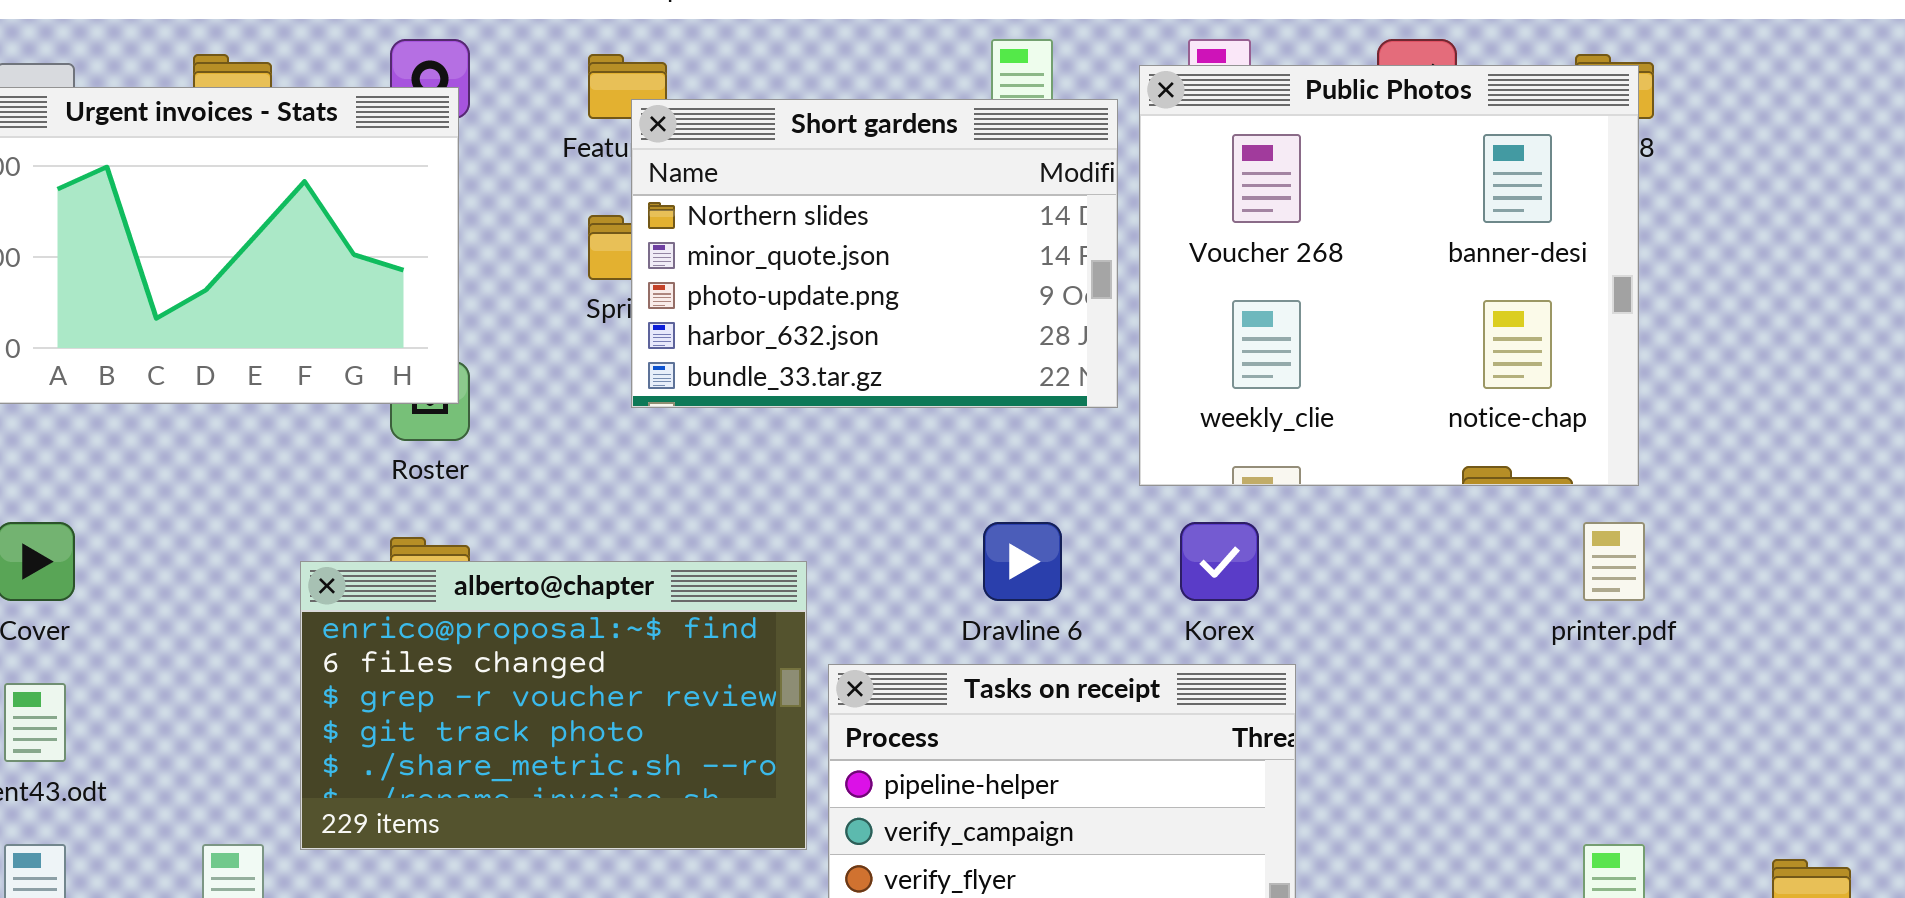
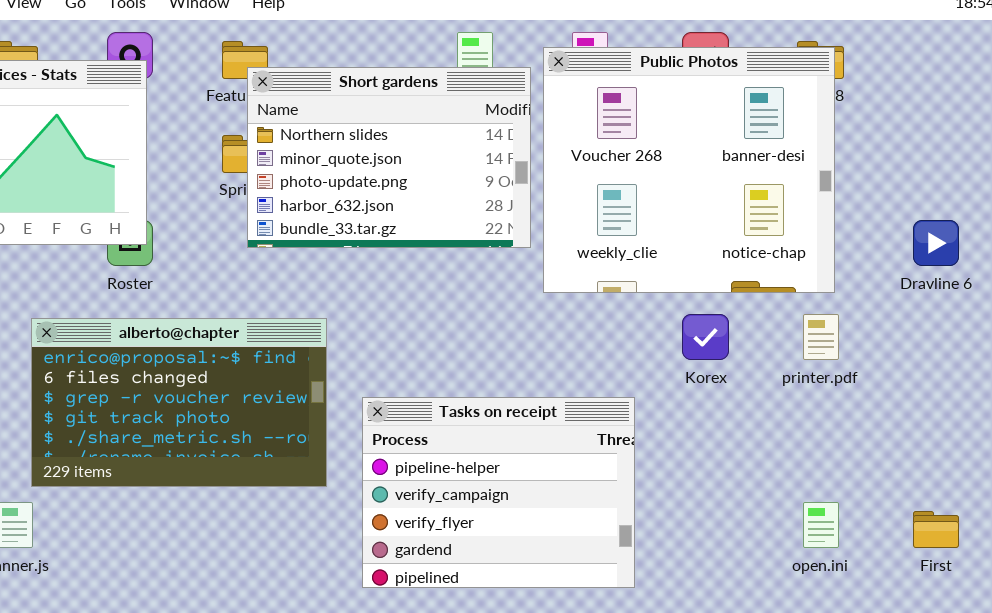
Dravline 6: [983,522,1062,601] -> [913,220,959,266], moved
Korex: [1180,522,1259,601] -> [682,314,729,360], moved
alberto@chapter: [300,561,807,850] -> [31,318,327,487], moved

